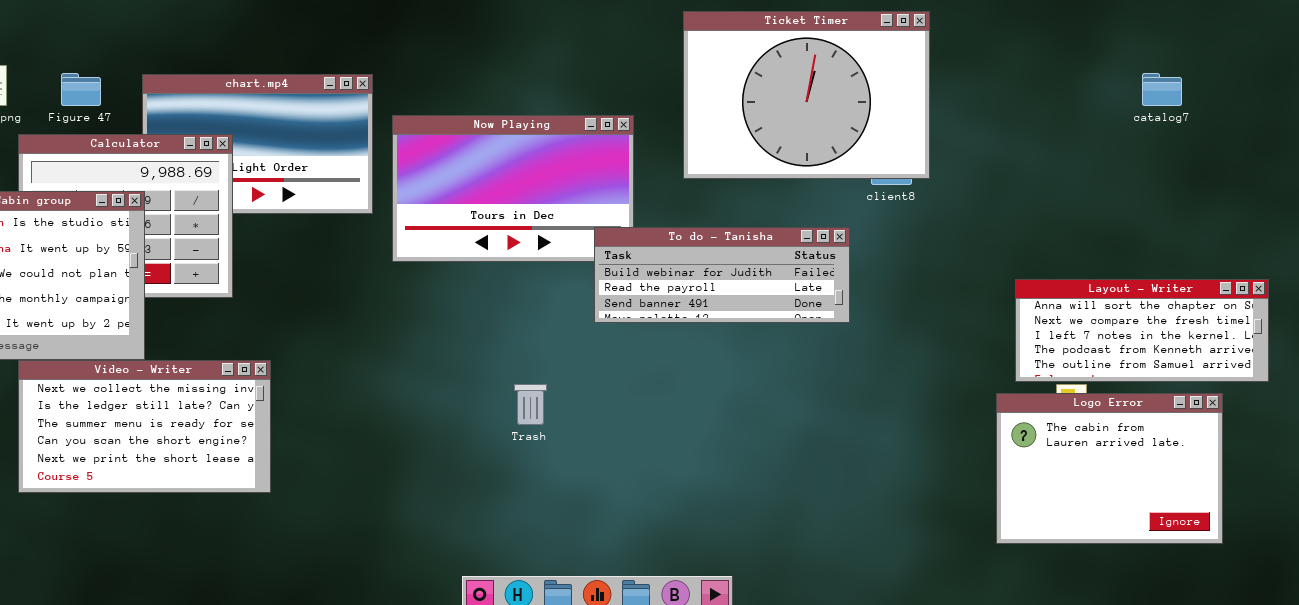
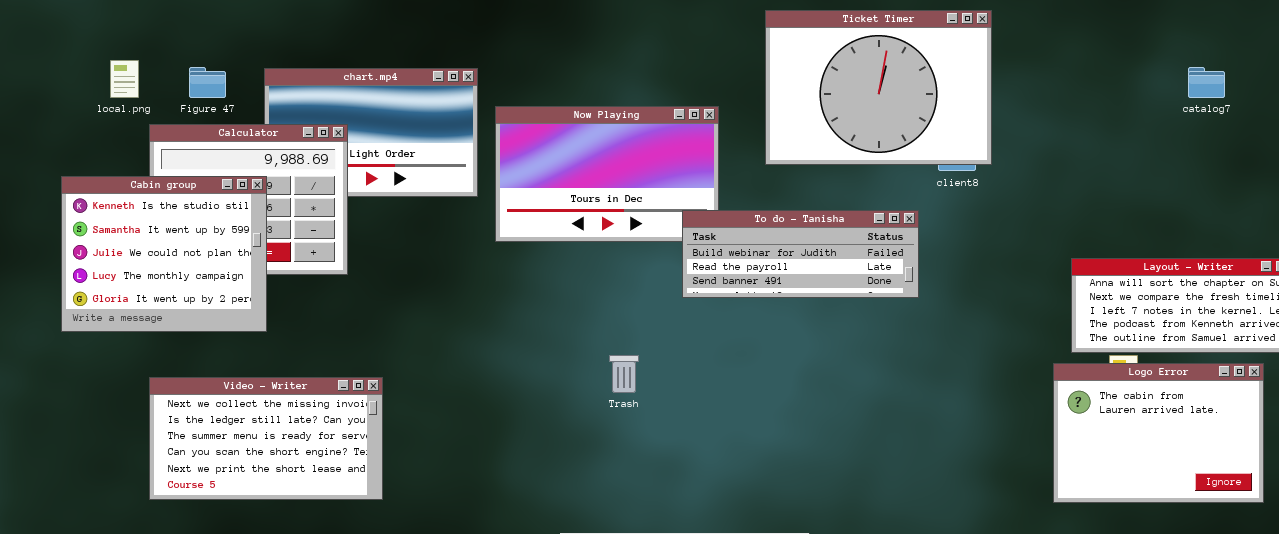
Video - Writer: [18,360,271,493] -> [149,377,383,500], moved

